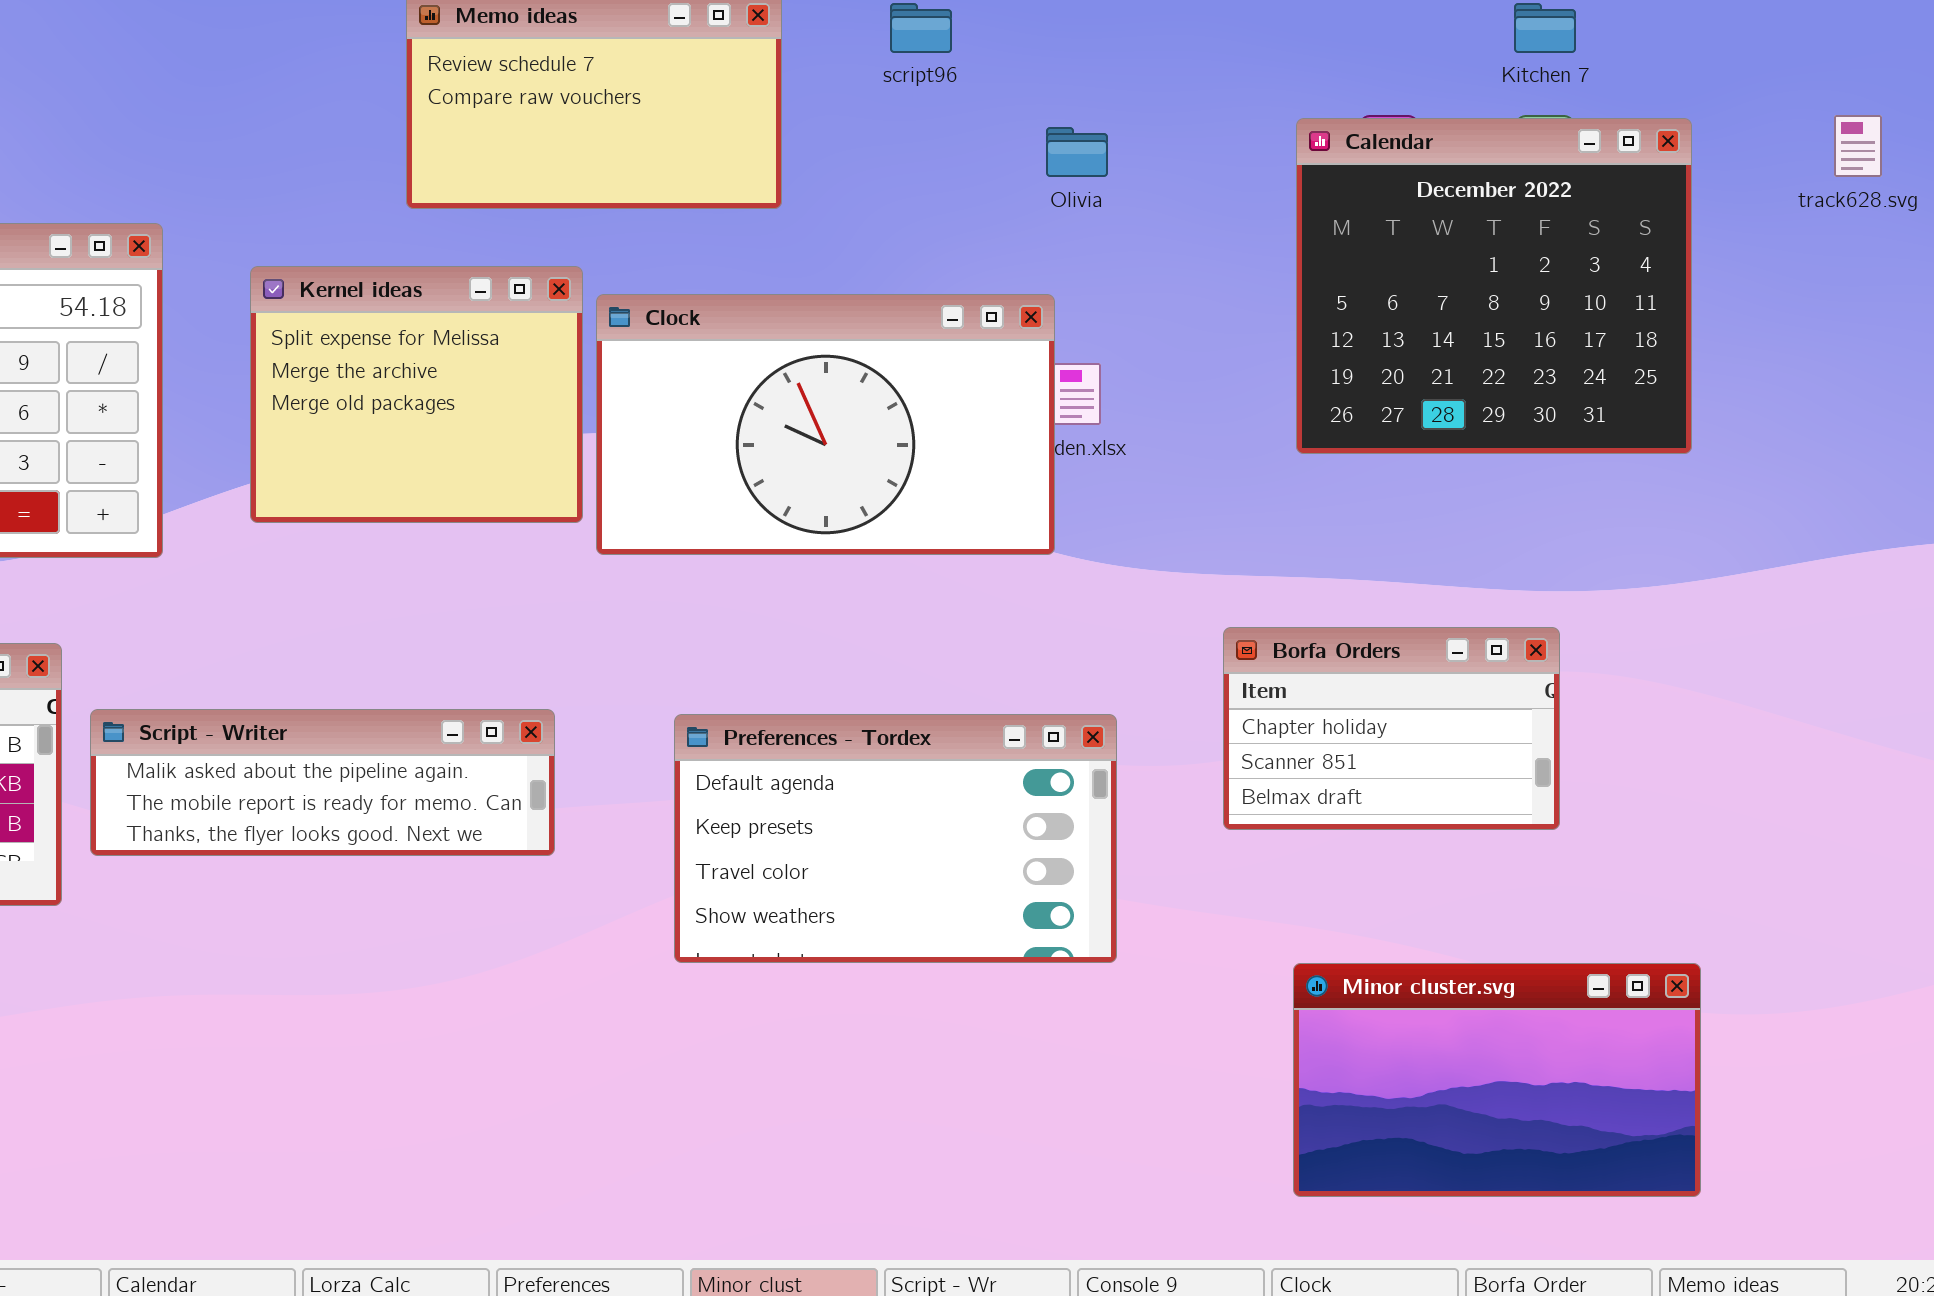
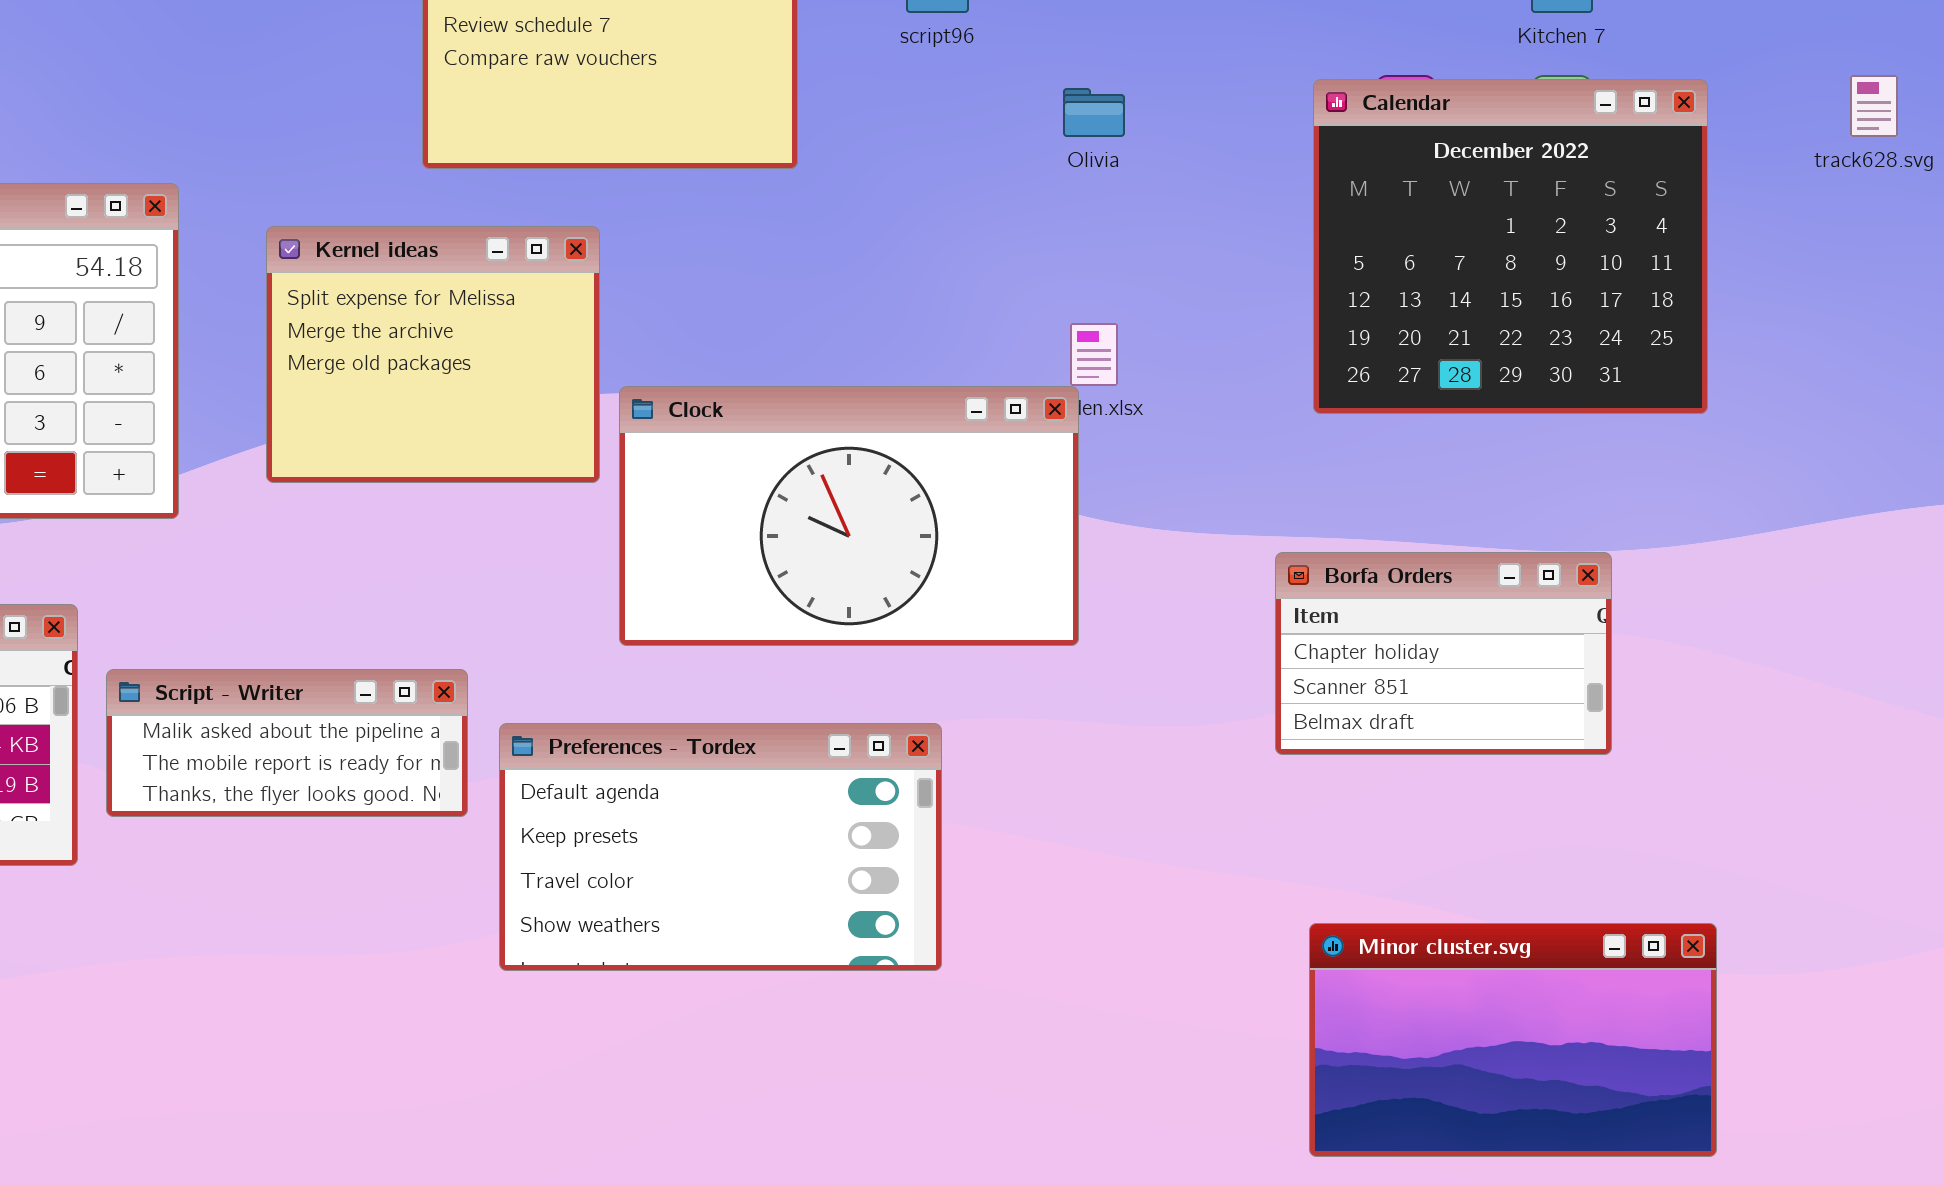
Clock: [596,294,1055,555] -> [619,386,1079,646], moved
Borfa Orders: [1223,627,1560,830] -> [1275,552,1612,755], moved
Script - Writer: [90,709,555,856] -> [106,669,468,817], resized
Preferences - Tordex: [674,714,1117,963] -> [499,723,942,971], moved

